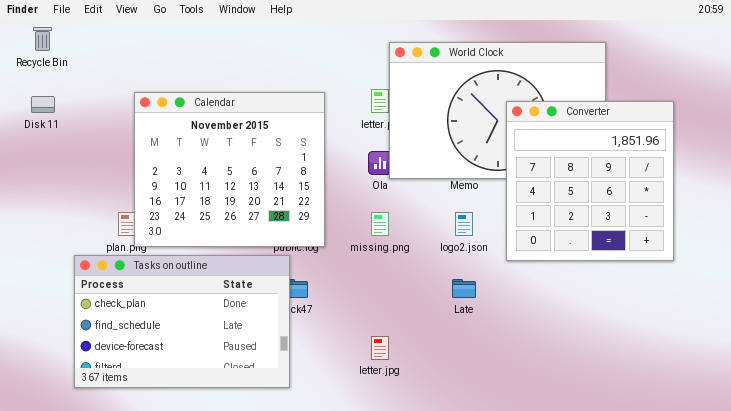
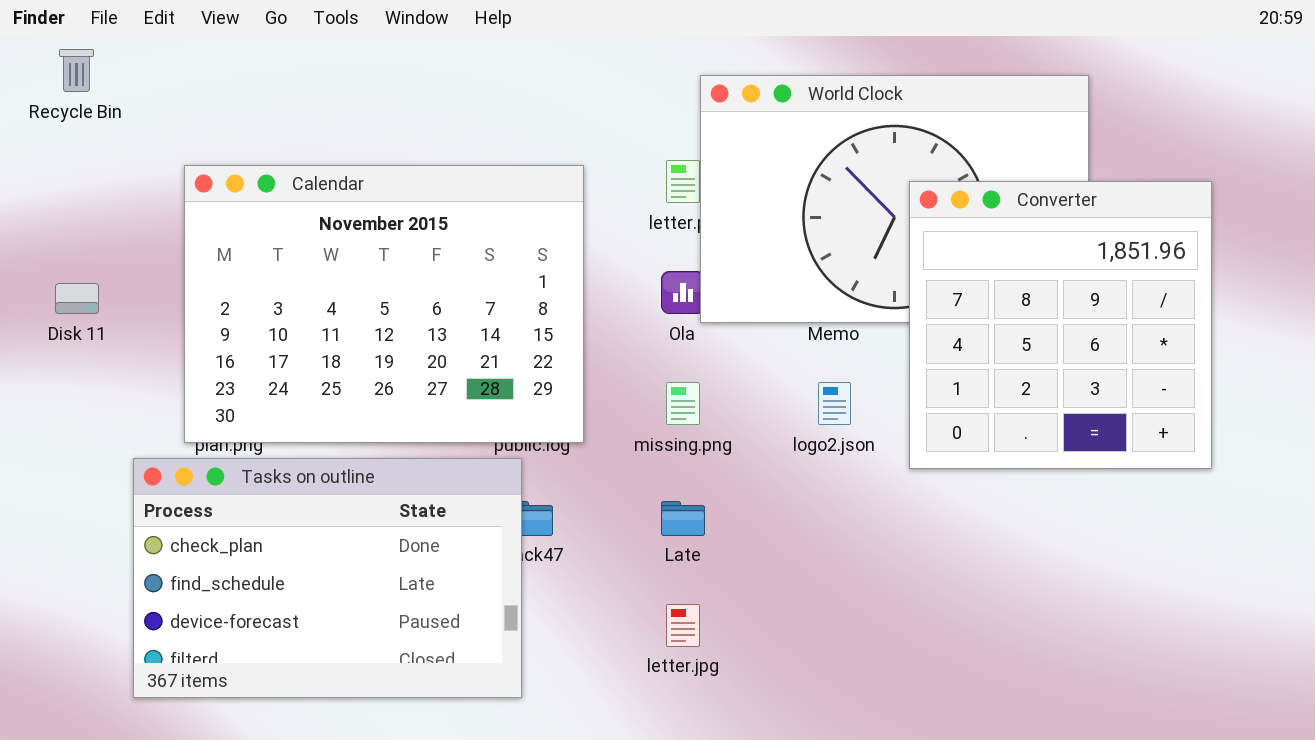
Calendar: [134,92,325,247] -> [184,165,584,443], resized
Disk 11: [31,96,55,113] -> [55,283,99,314], moved
Late: [452,279,476,298] -> [661,501,705,536], moved

